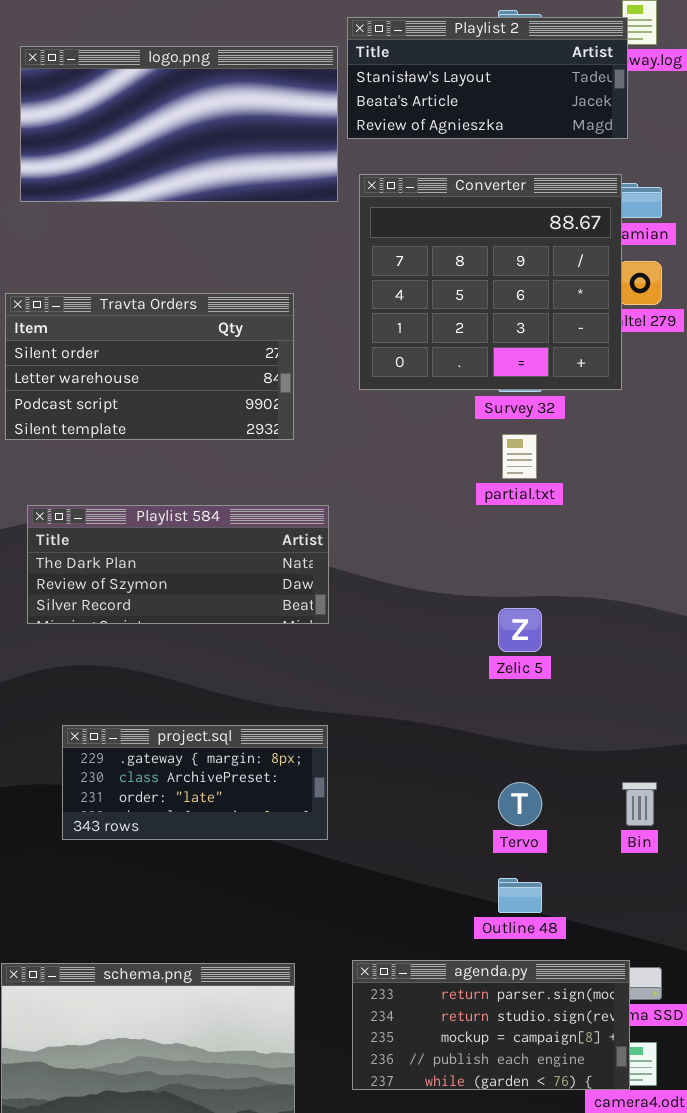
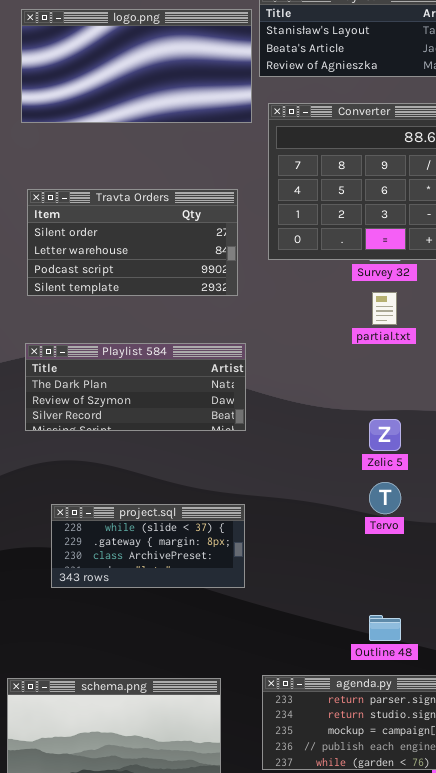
Travta Orders: [5,293,294,440] -> [27,189,238,296], moved
project.sql: [62,725,328,840] -> [51,504,245,588], scrolled up 1 row
Tervo: [498,782,542,826] -> [369,482,401,514], moved

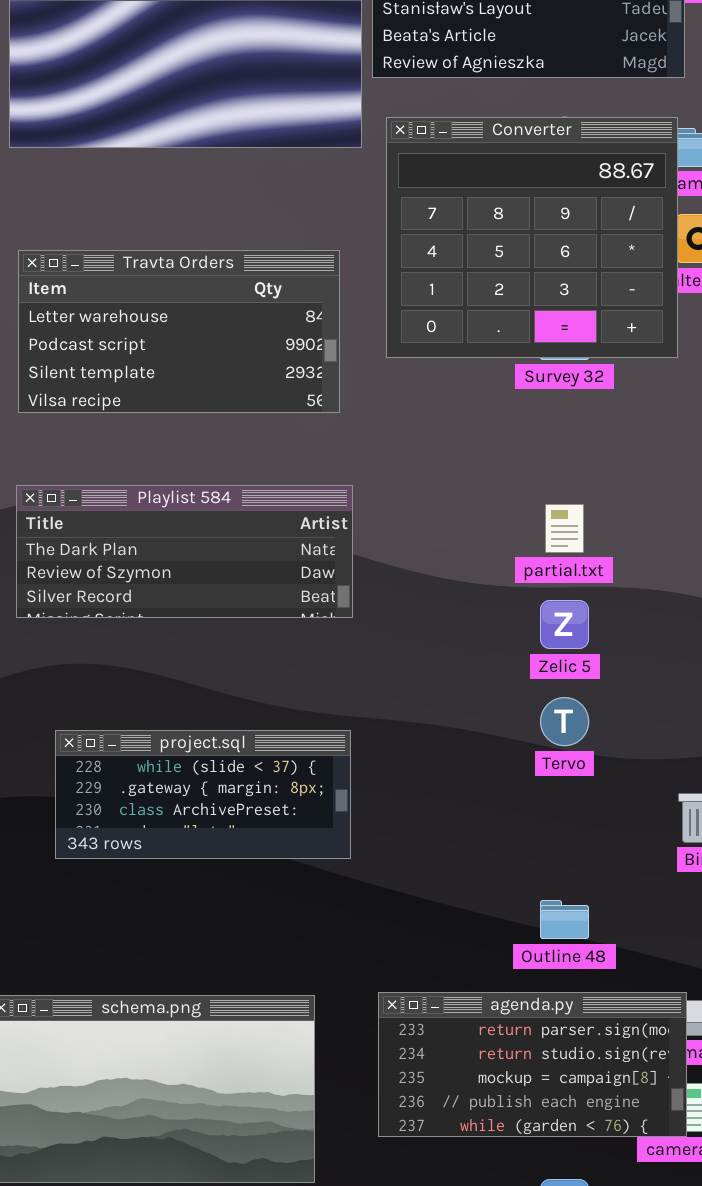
Travta Orders: [27,189,238,296] -> [18,250,340,413], scrolled down 1 row
partial.txt: [372,292,397,325] -> [545,504,584,553], moved

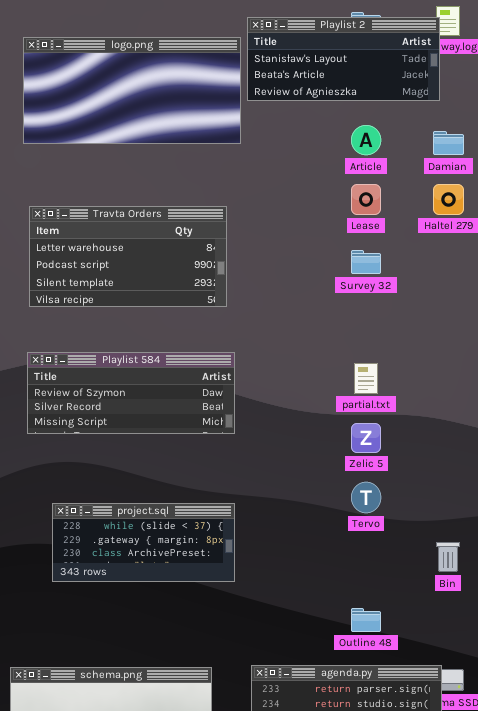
Converter: [386,117,678,358] -> none, closed
Playlist 584: [16,485,353,618] -> [27,352,235,434], scrolled down 1 row

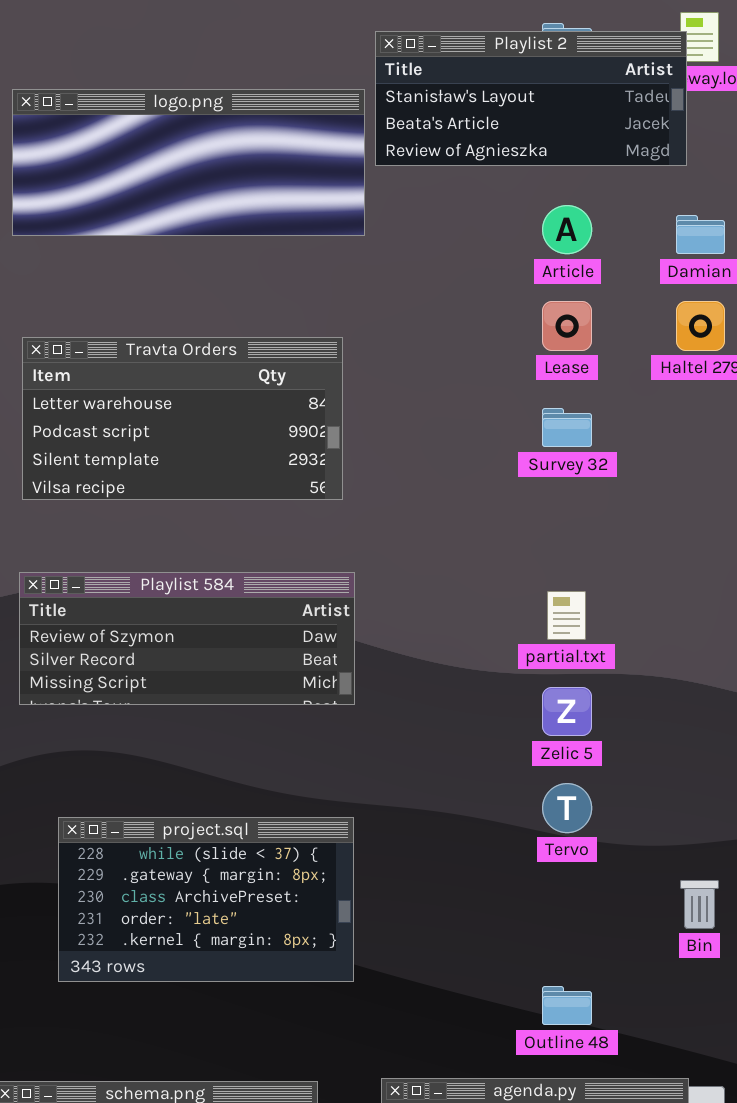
logo.png: [23,37,241,144] -> [12,89,365,236], resized
project.sql: [52,503,235,582] -> [58,817,354,982], resized

